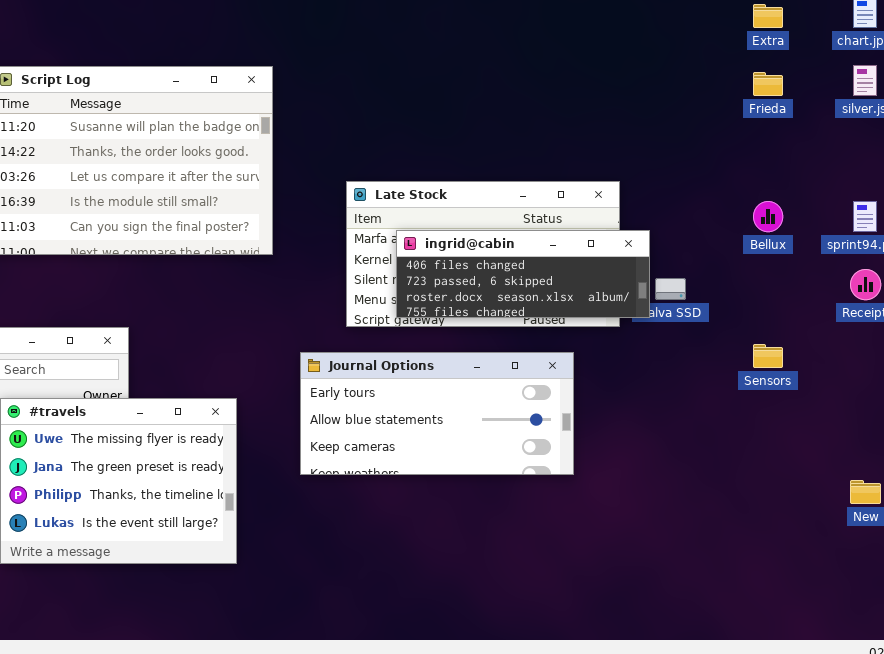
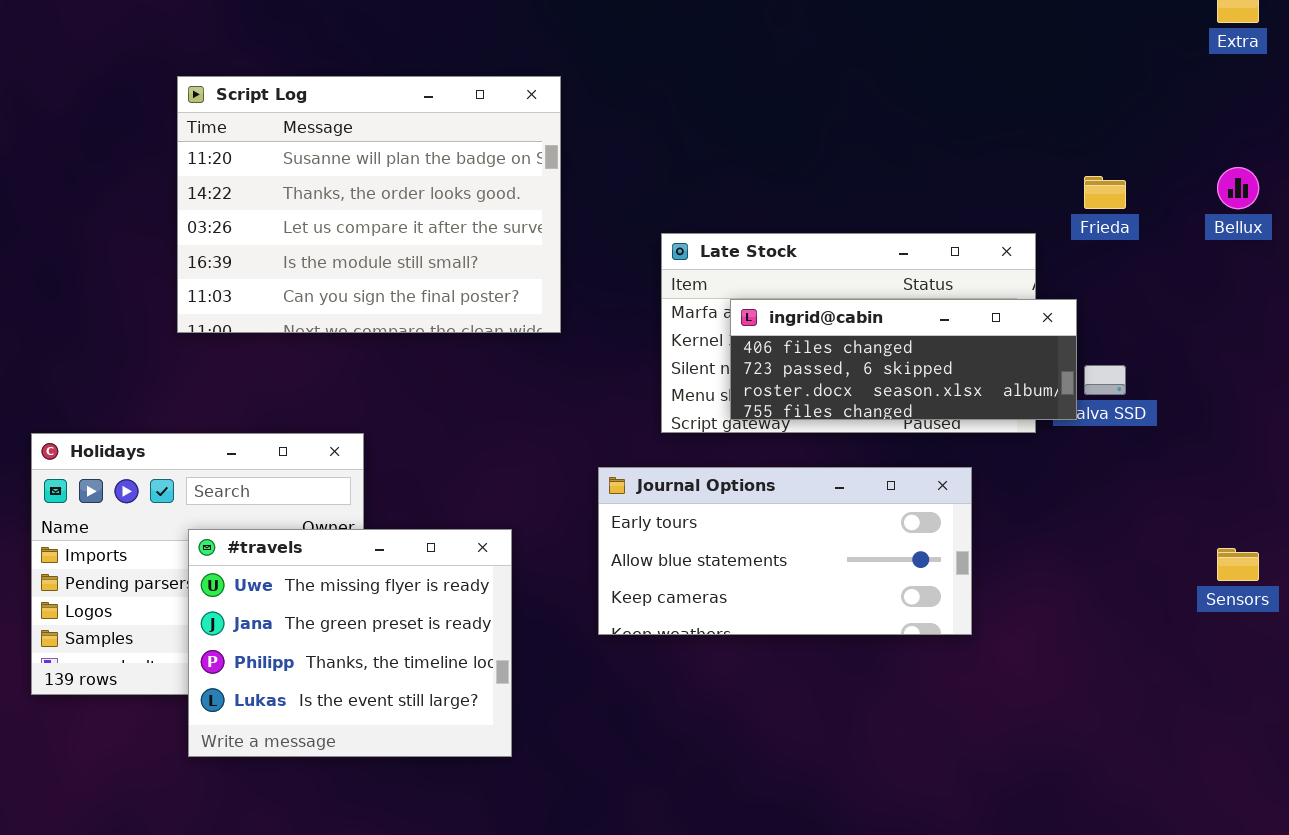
Frieda: [753,72,783,96] -> [1084,176,1126,209], moved
Bellux: [753,201,783,232] -> [1217,167,1259,209], moved
Sensors: [753,344,783,368] -> [1217,548,1259,581], moved

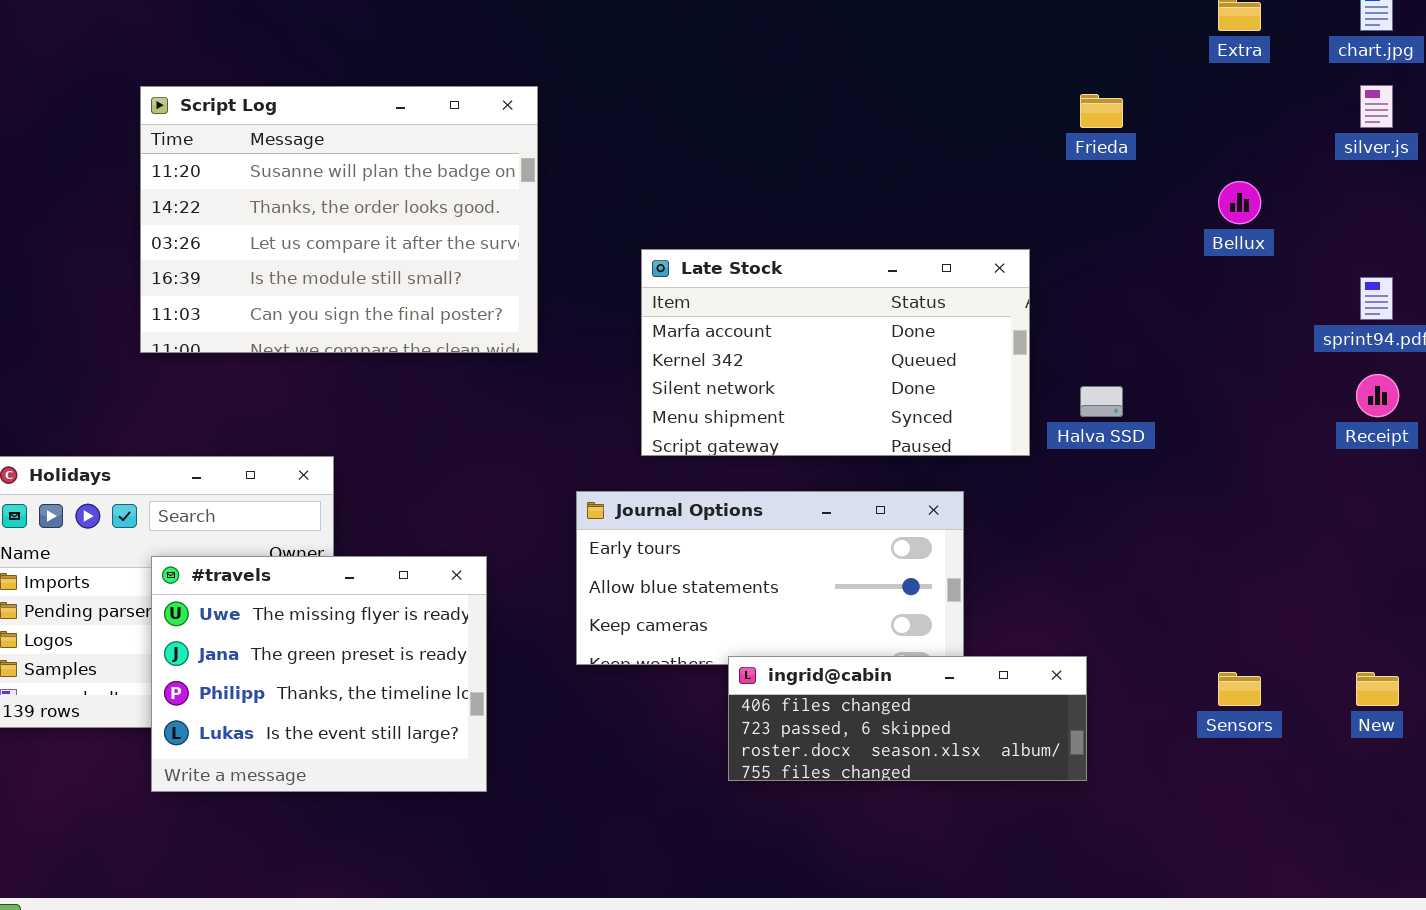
Frieda: [1084,176,1126,209] -> [1080,94,1123,128], moved
ingrid@cabin: [730,299,1077,420] -> [728,656,1087,781], moved
Sensors: [1217,548,1259,581] -> [1218,672,1261,706], moved

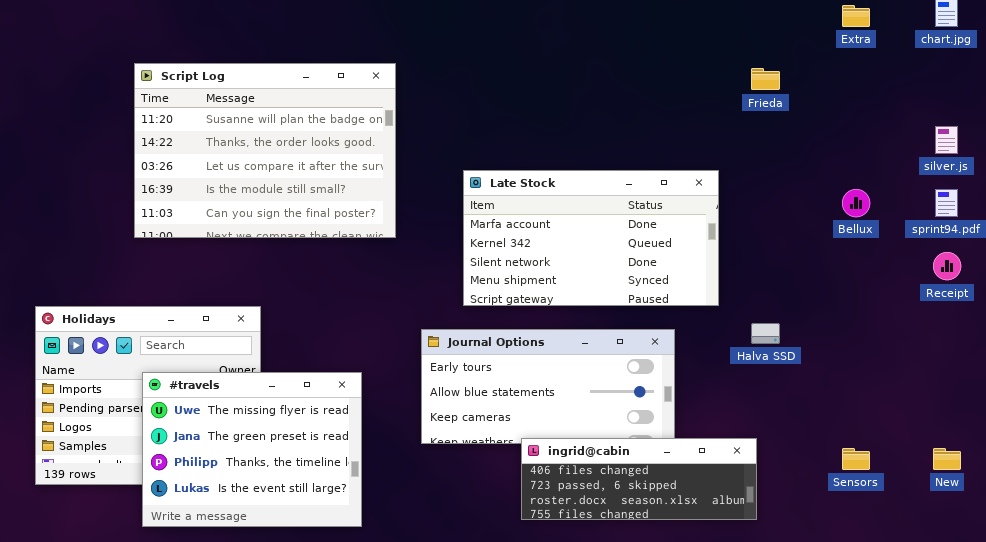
silver.js: [1360,85,1393,128] -> [935,126,958,154], moved
Bellux: [1218,181,1261,224] -> [842,189,870,217], moved
Halva SSD: [1080,386,1123,417] -> [751,323,780,344], moved

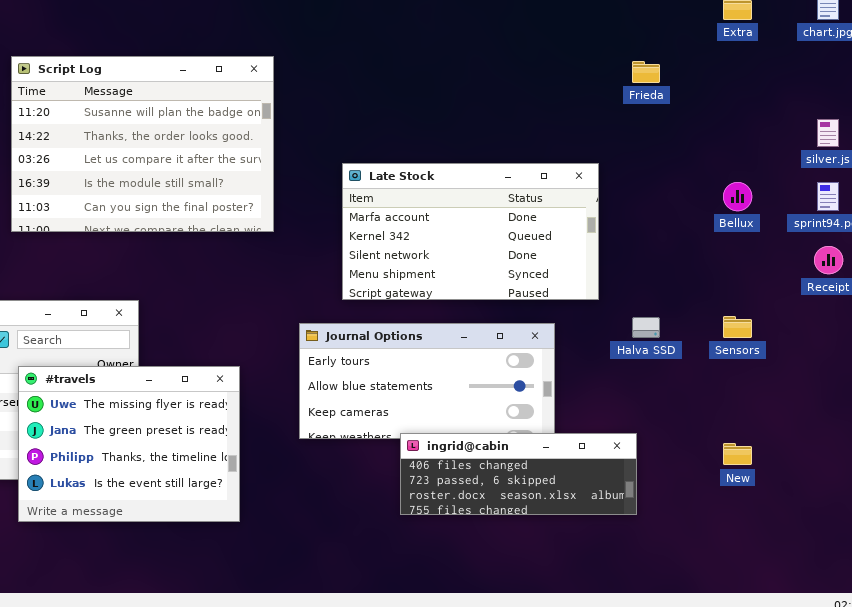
Sensors: [842,448,870,470] -> [723,316,752,338], moved
New: [933,448,961,470] -> [723,443,752,465], moved

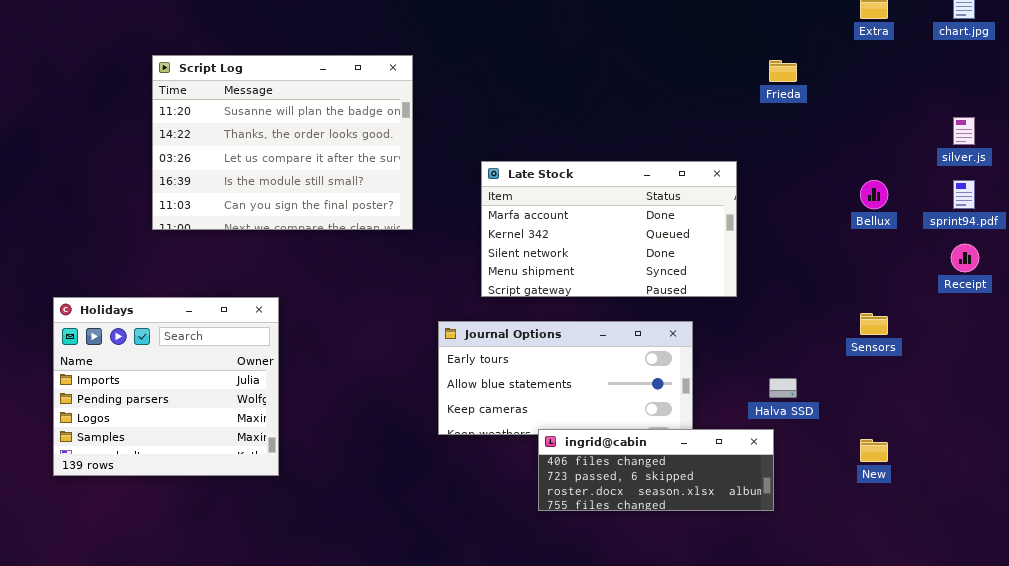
Halva SSD: [632,317,660,338] -> [769,378,797,398], moved
#travels: [18,366,240,522] -> none, closed

